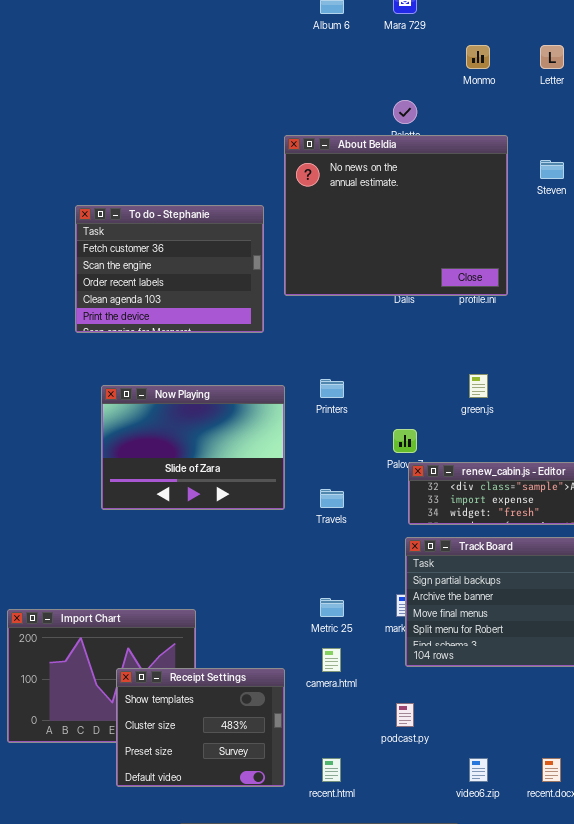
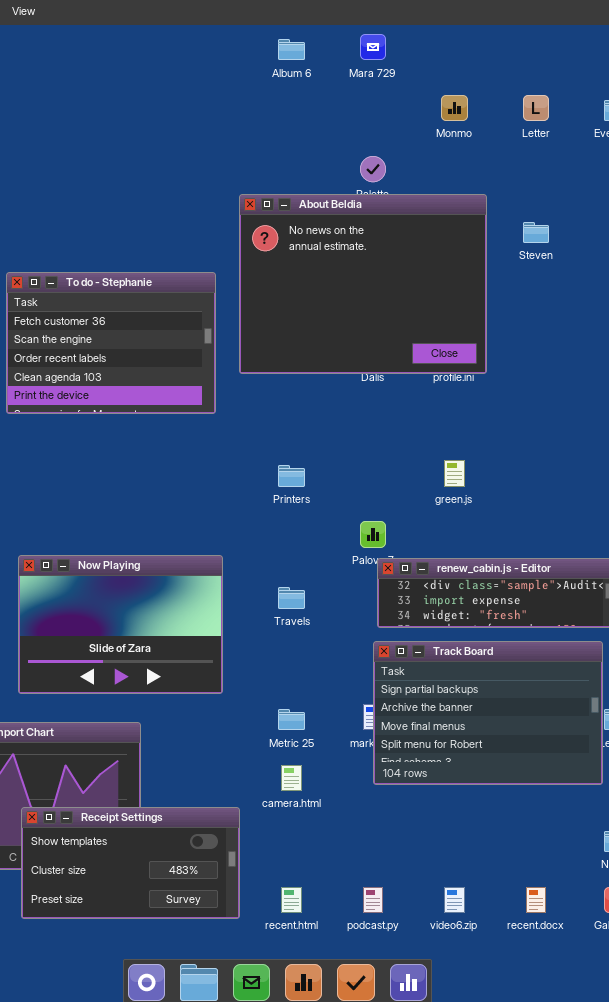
Now Playing: [101,385,285,510] -> [18,555,223,694], moved
Receipt Settings: [116,668,285,787] -> [21,807,240,919], resized
podcast.py: [396,703,414,727] -> [363,887,383,913], moved

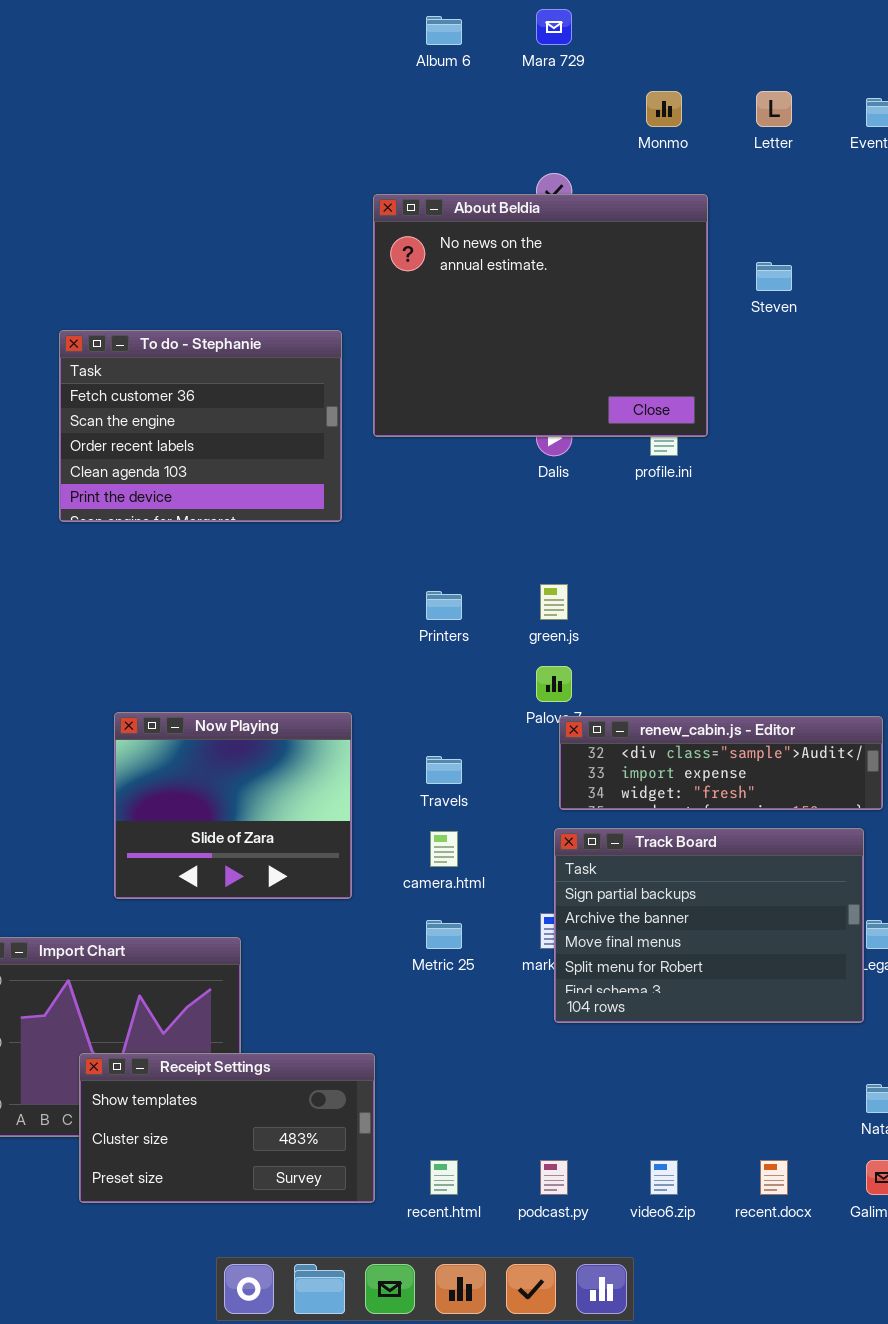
About Beldia: [239,194,487,374] -> [373,194,708,437], moved
green.js: [444,460,465,487] -> [540,584,568,620], moved
Now Playing: [18,555,223,694] -> [114,712,352,899], resized
camera.html: [281,765,302,791] -> [430,831,458,867], moved

